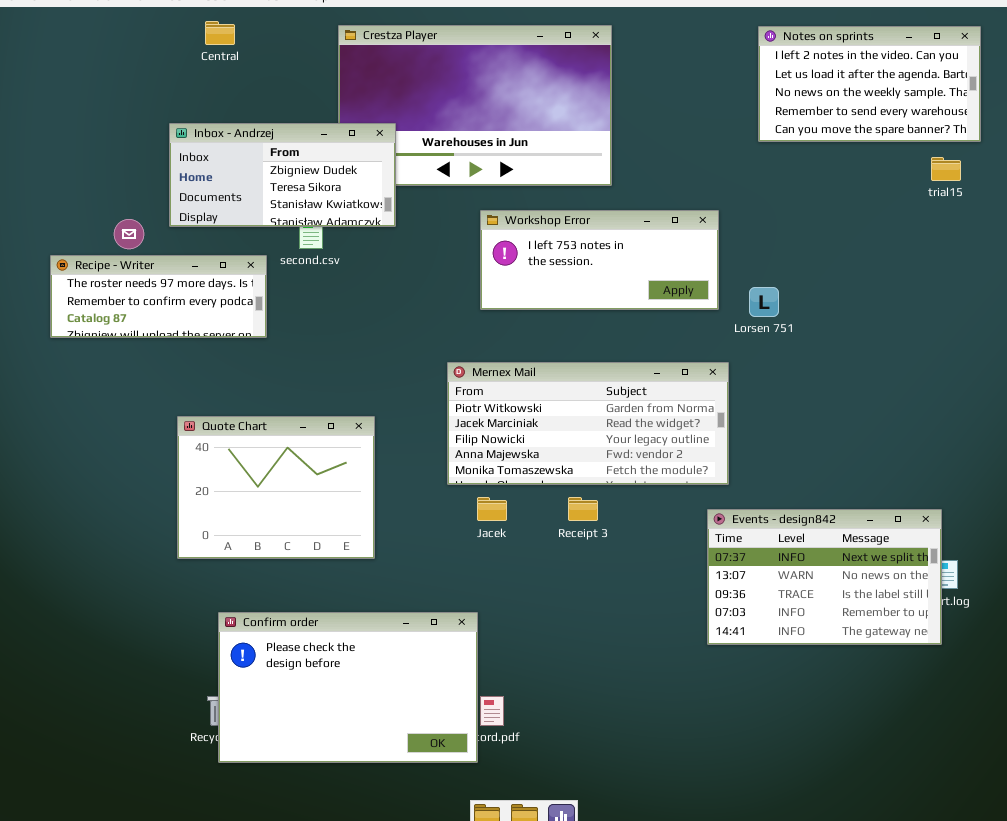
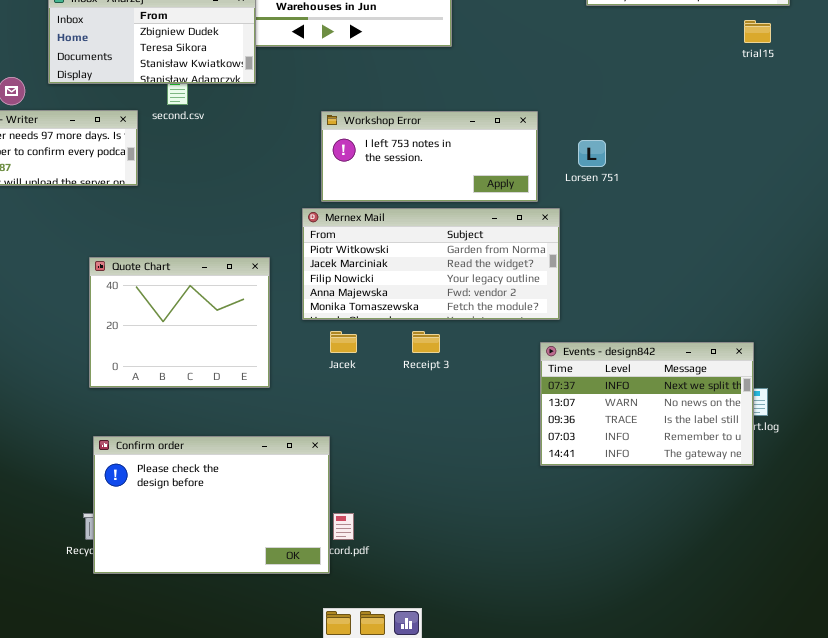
Workshop Error: [480,210,719,310] -> [321,111,538,202], moved
Quote Chart: [177,416,375,559] -> [89,257,270,388], moved

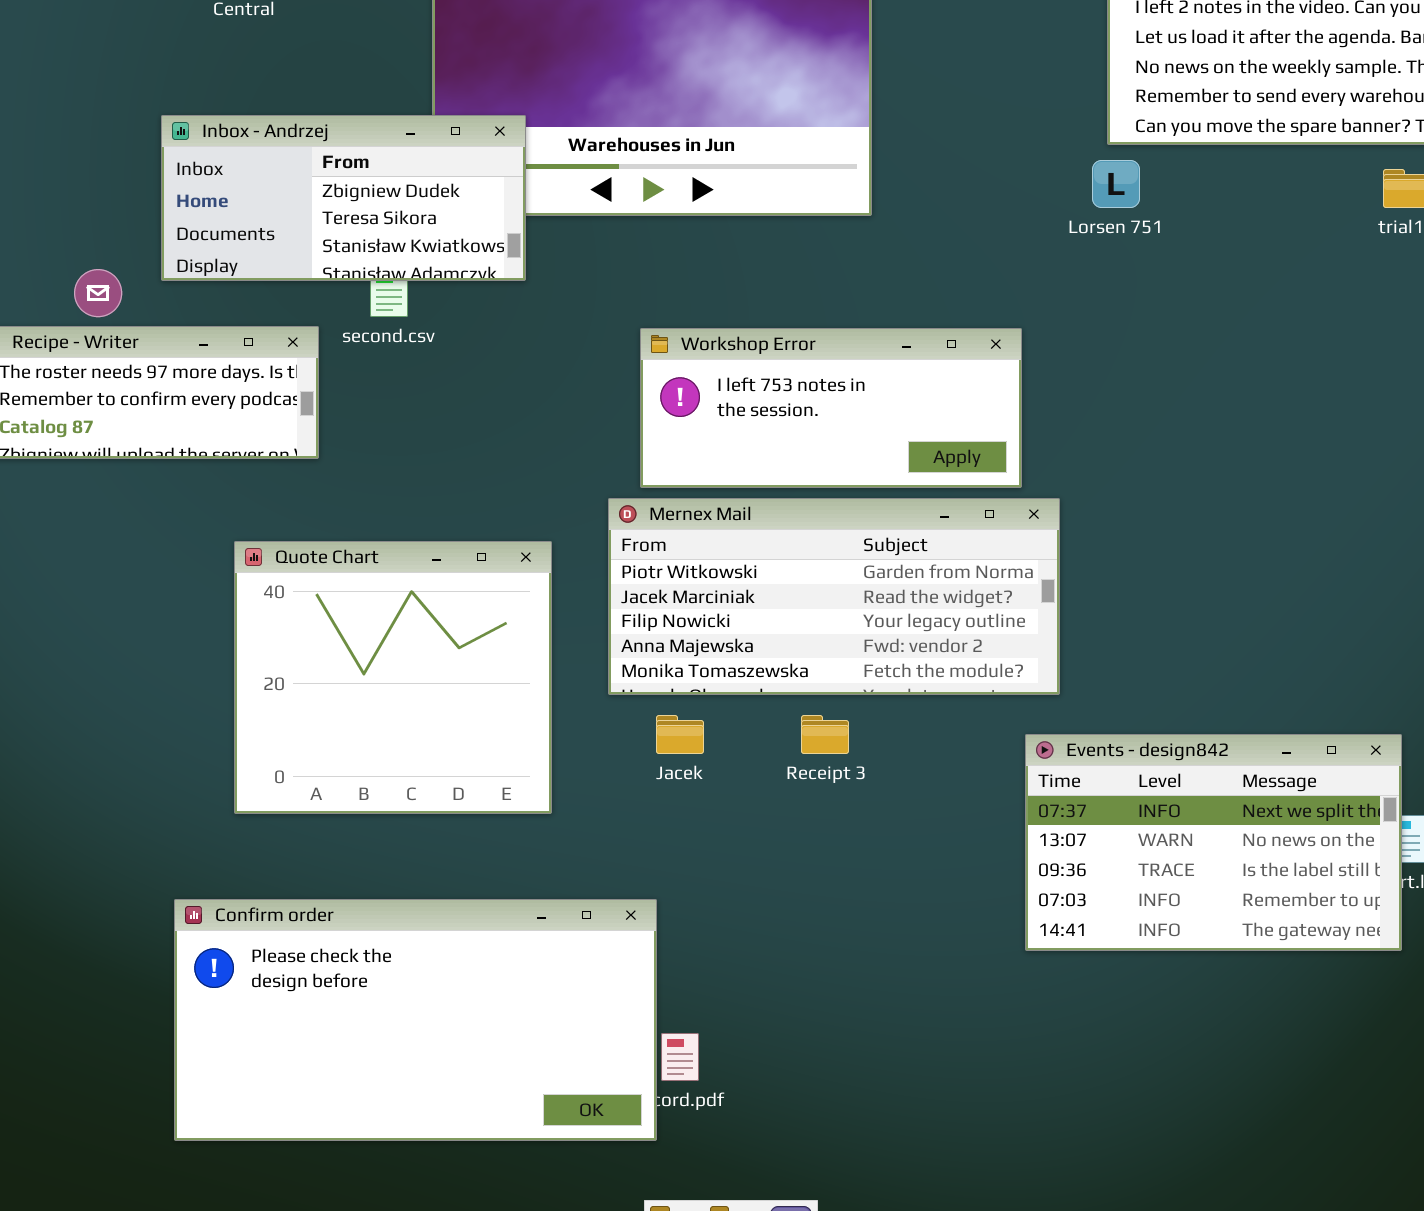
Lorsen 751: [578,140,606,167] -> [1092,160,1140,208], moved
Quote Chart: [89,257,270,388] -> [234,541,552,814], resized
Confirm order: [93,436,330,574] -> [174,899,657,1141], resized

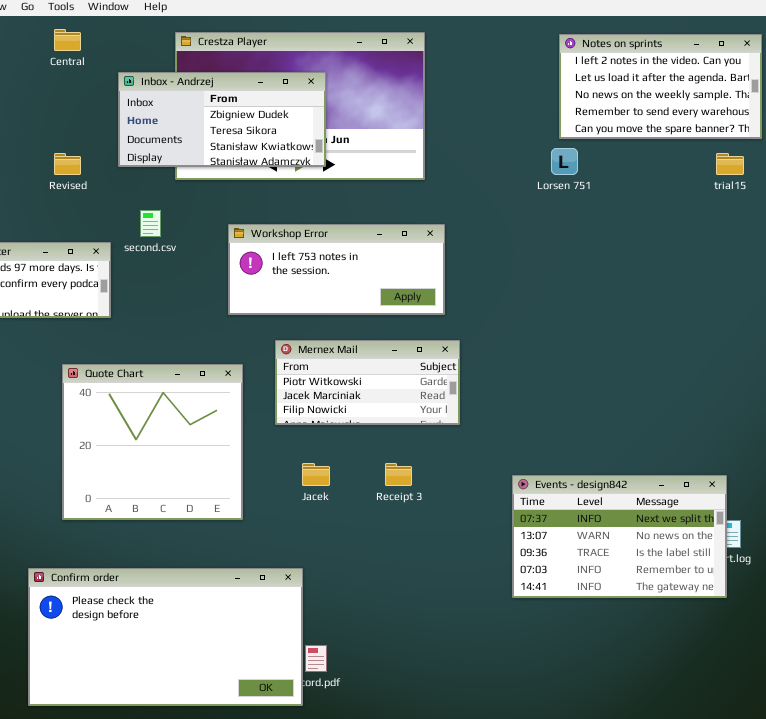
Inbox - Andrzej: [161,115,526,281] -> [118,72,326,167], moved
Workshop Error: [640,328,1022,488] -> [228,224,445,315], moved
Mernex Mail: [608,498,1060,695] -> [275,340,460,425], resized

